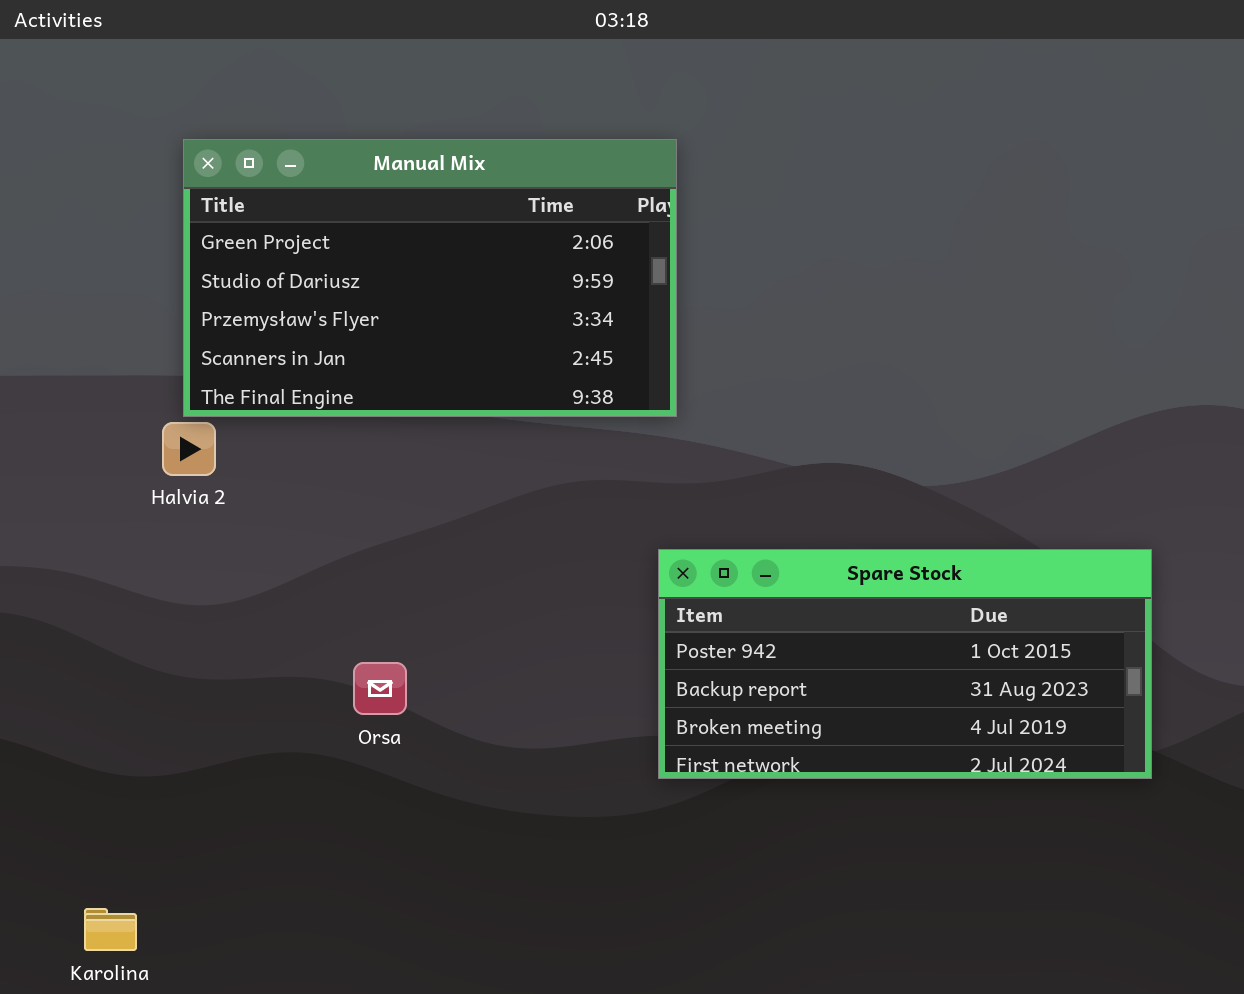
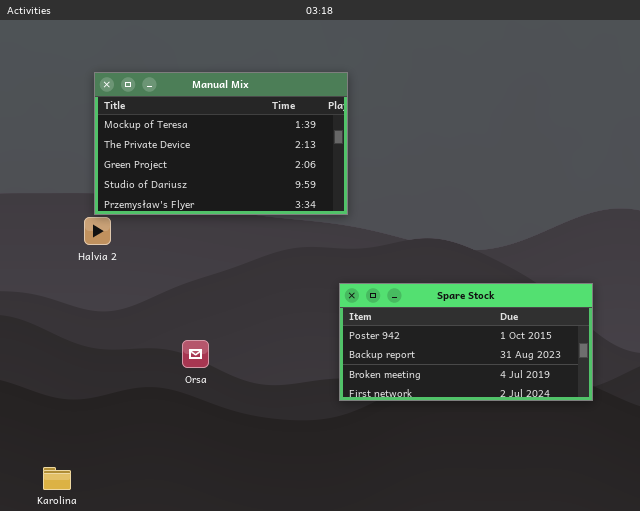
Manual Mix: [183,139,677,417] -> [94,72,348,215], scrolled up 2 rows

